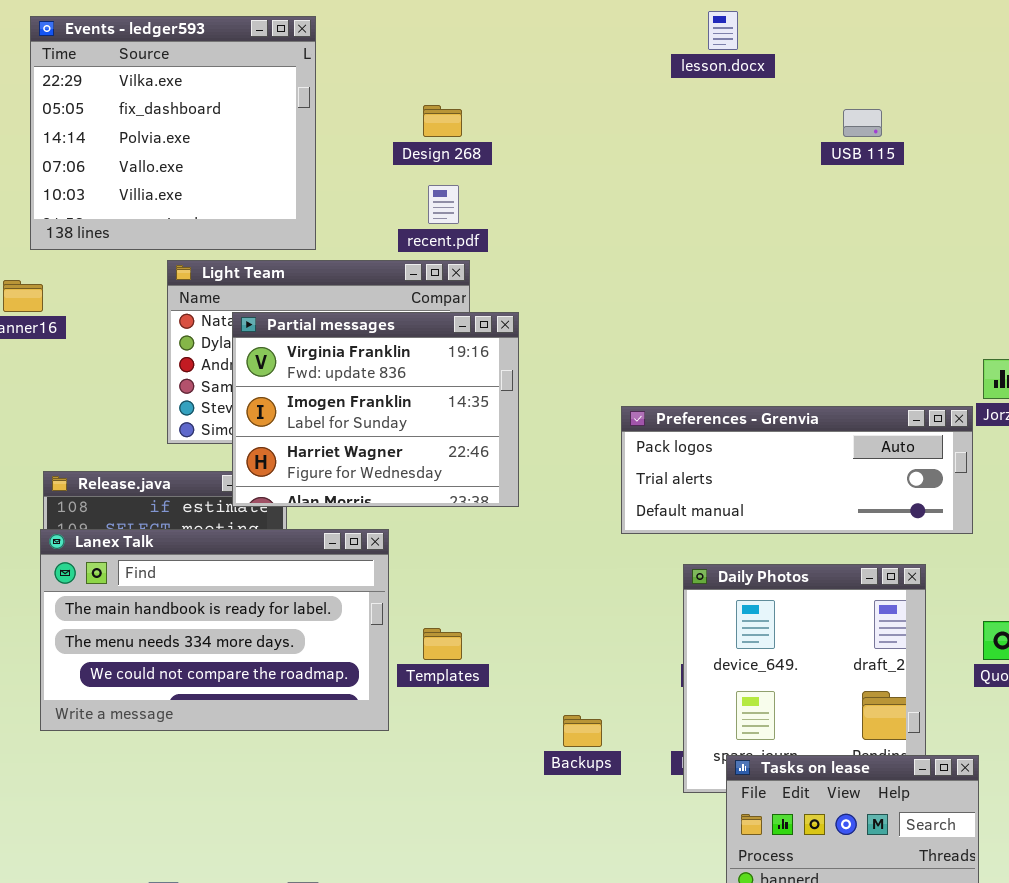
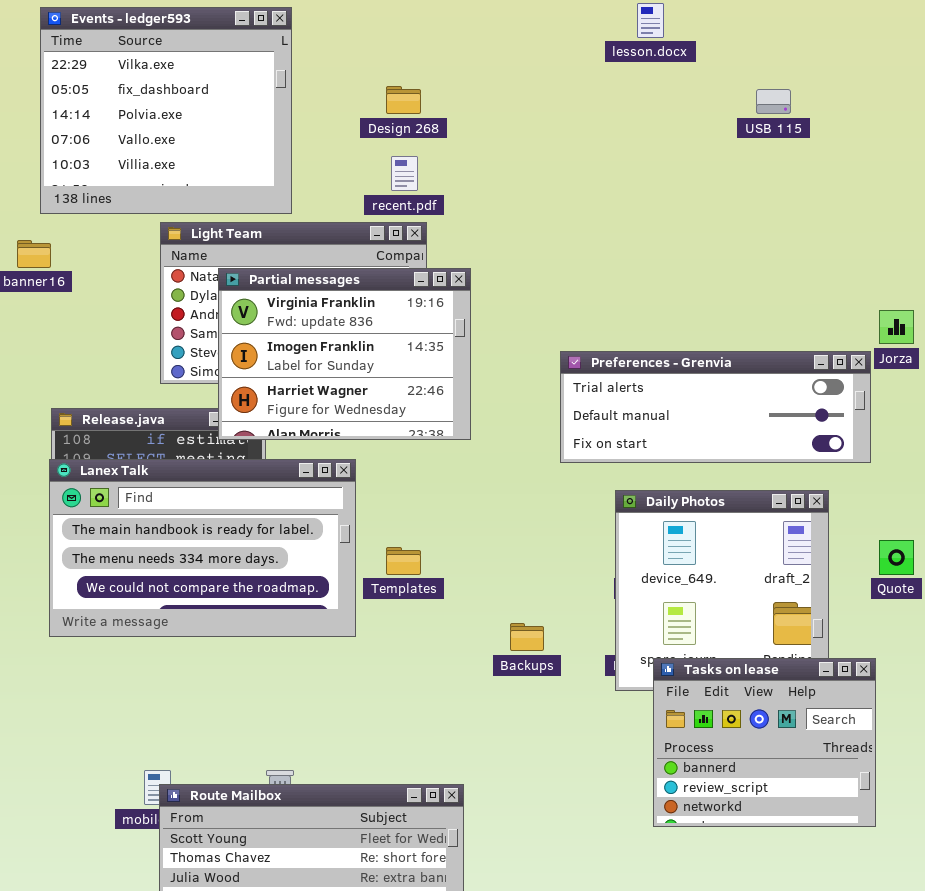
Preferences - Grenvia: [621,406,973,534] -> [560,351,871,463], scrolled down 1 row

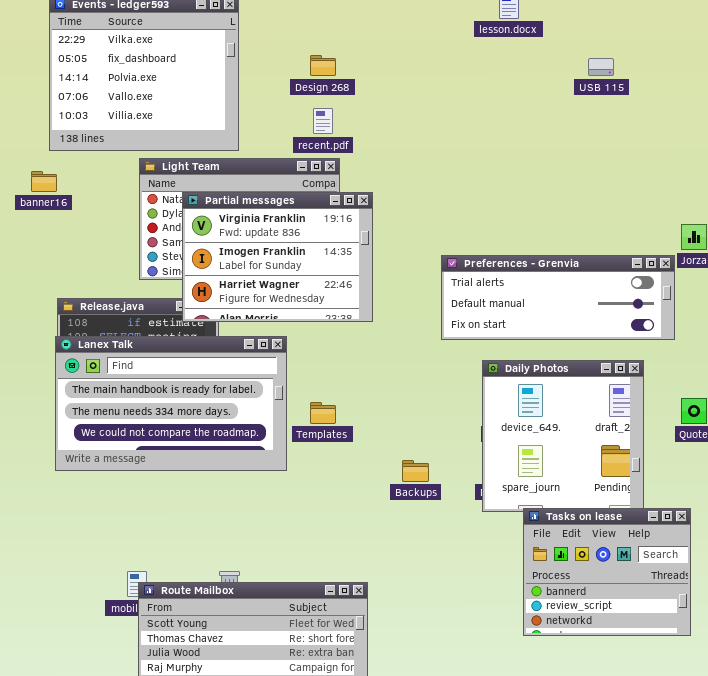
Tasks on lease: [653,658,876,827] -> [523,508,691,636], moved

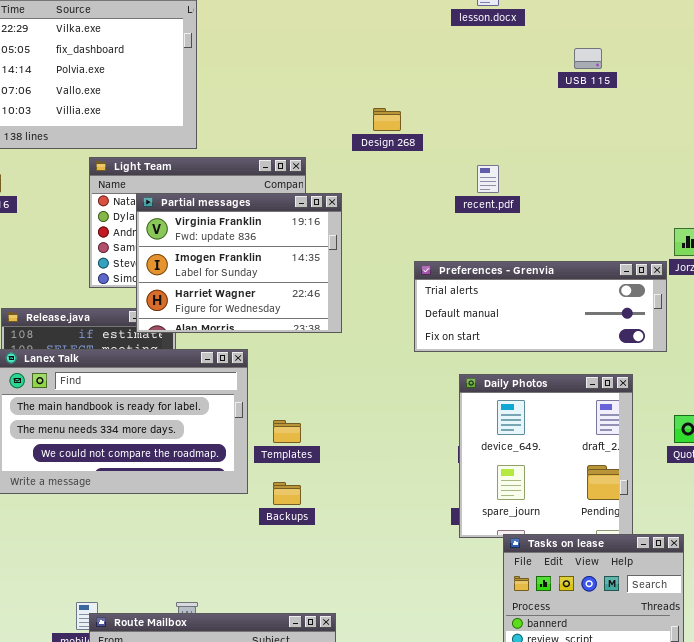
Design 268: [310,55,336,76] -> [373,108,401,131], moved
recent.pdf: [313,108,333,134] -> [477,165,499,193], moved
Backups: [402,460,429,482] -> [273,482,301,505], moved

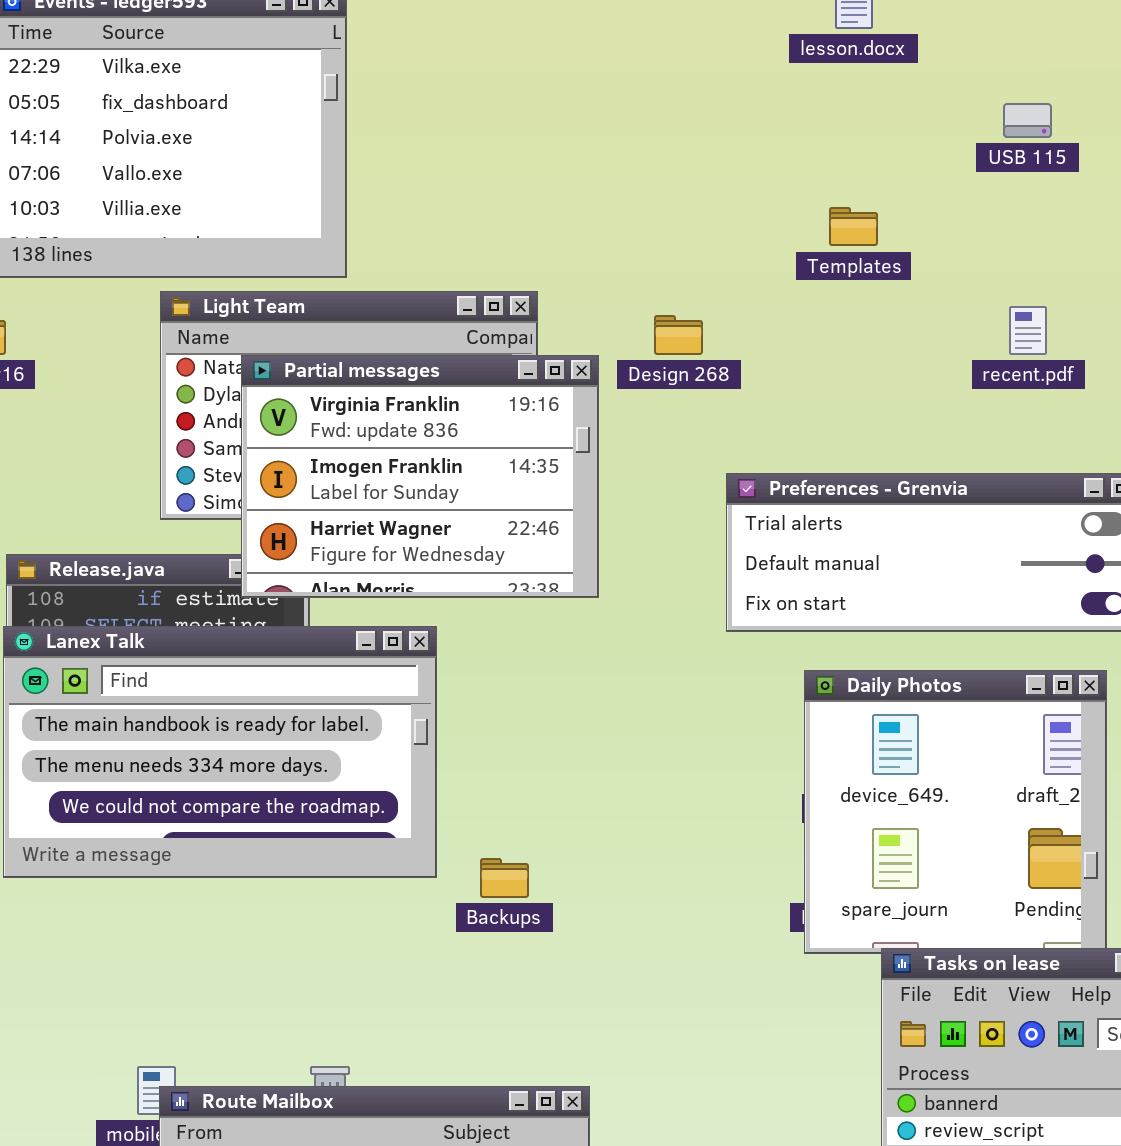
Design 268: [373,108,401,131] -> [654,315,703,355], moved
recent.pdf: [477,165,499,193] -> [1009,306,1047,355], moved
Templates: [273,420,301,443] -> [829,207,878,246], moved

